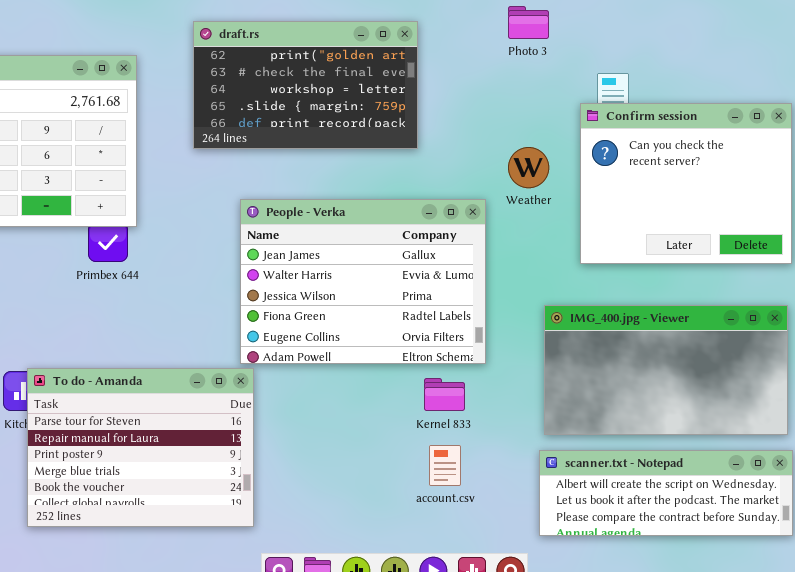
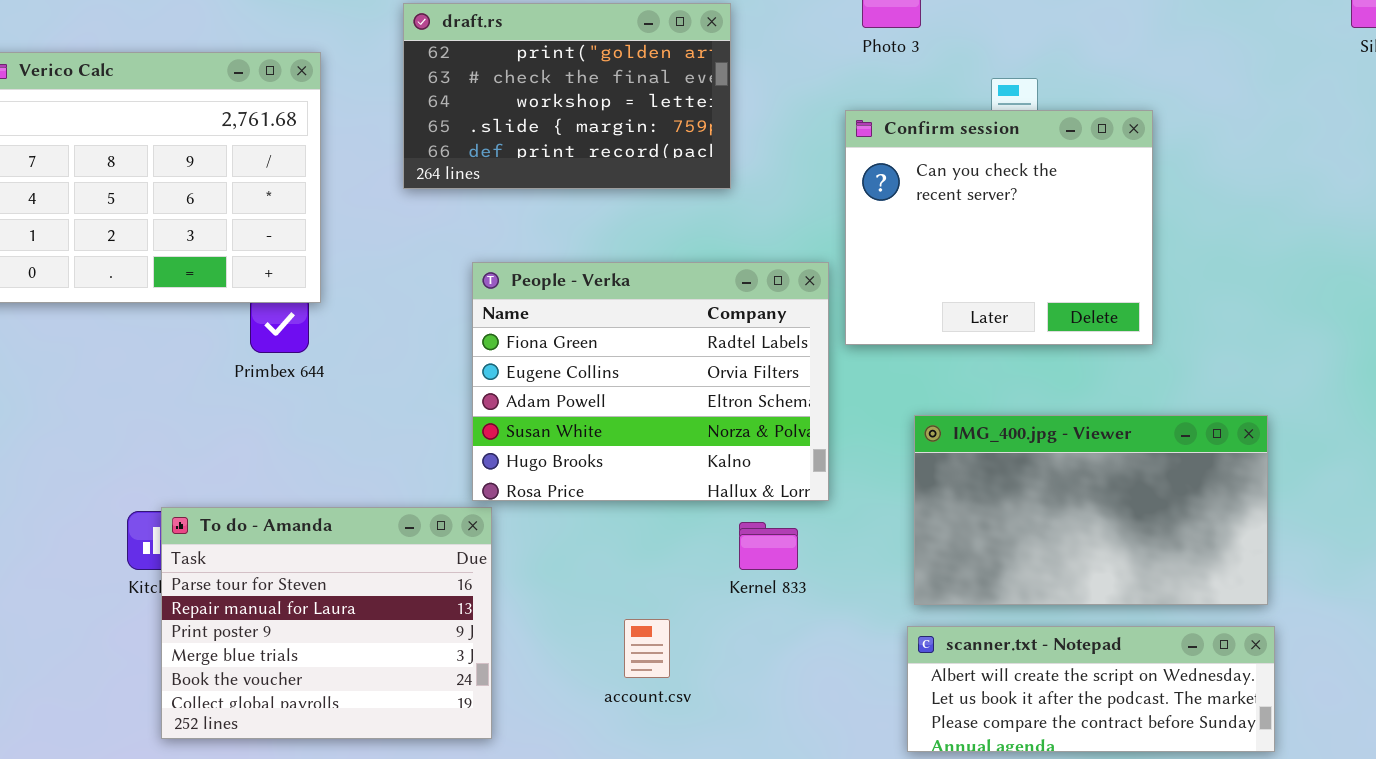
Confirm session: [580,103,792,264] -> [845,110,1153,345], moved
People - Verka: [240,199,486,364] -> [472,262,829,501], scrolled down 3 rows
account.csv: [429,445,461,486] -> [624,619,670,678], moved

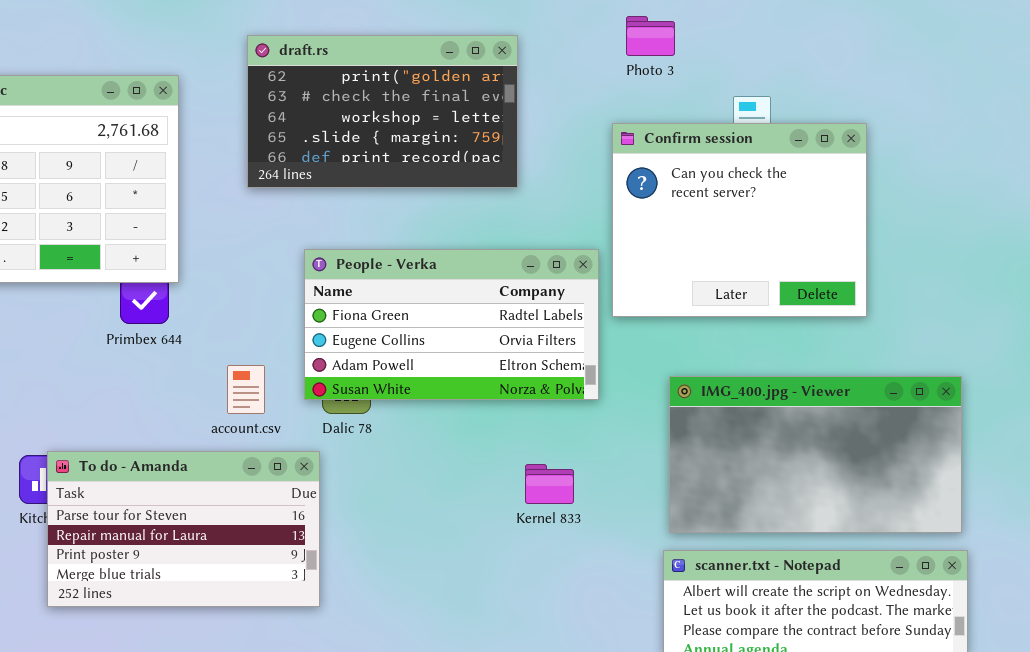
People - Verka: [472,262,829,501] -> [304,249,599,400], resized
To do - Amanda: [161,507,492,739] -> [47,451,320,607], resized
account.csv: [624,619,670,678] -> [227,365,265,414], moved

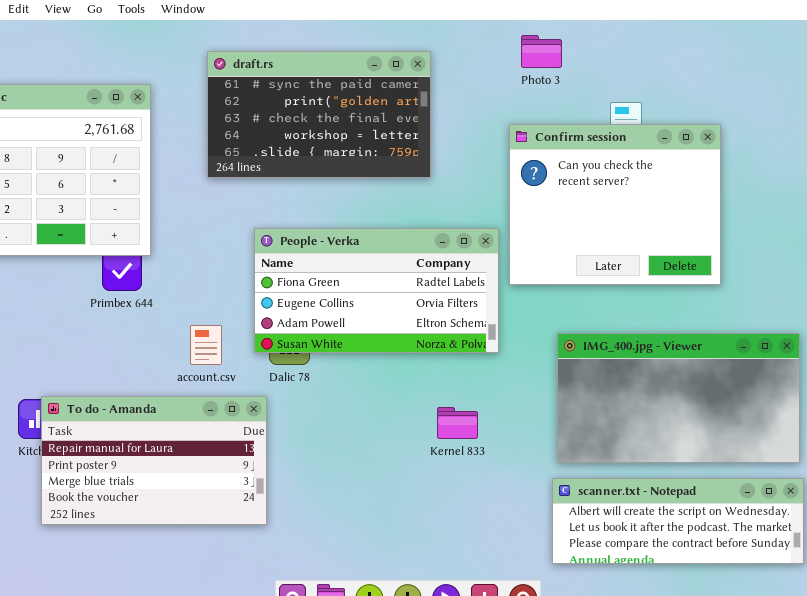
draft.rs: [247,35,518,188] -> [207,51,431,178], scrolled up 1 row
To do - Amanda: [47,451,320,607] -> [41,396,267,525], scrolled down 1 row

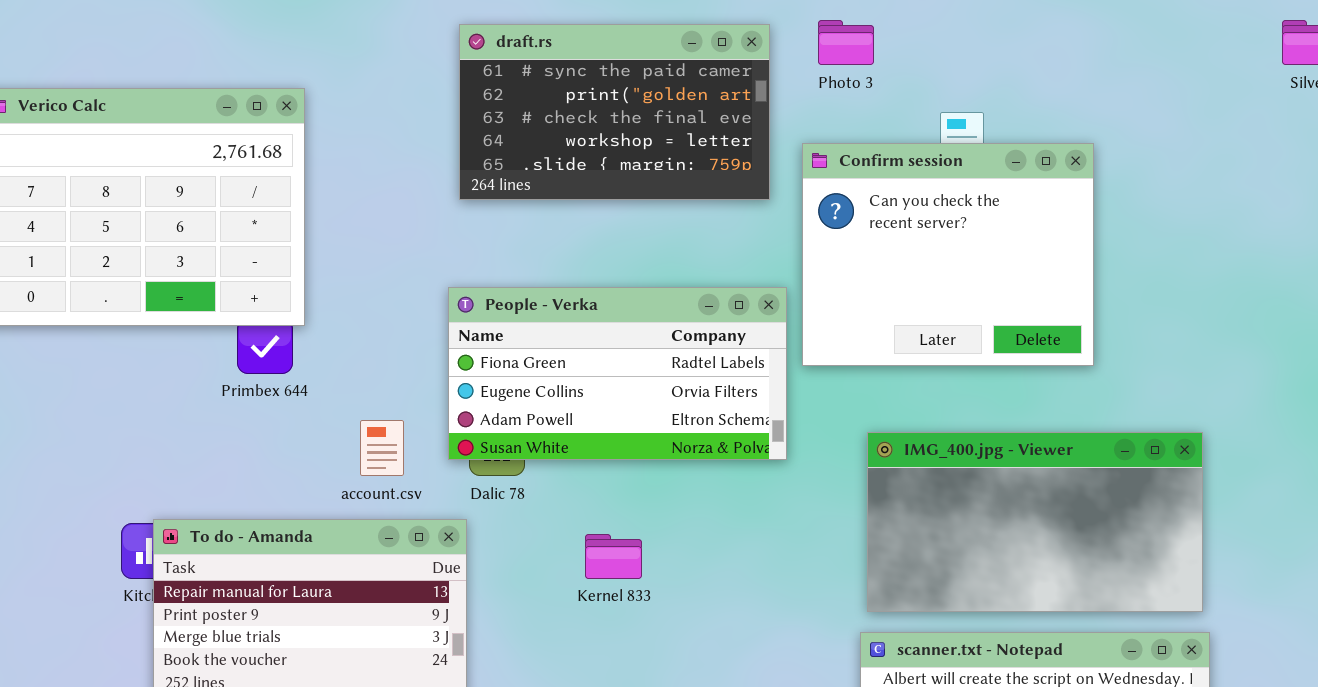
draft.rs: [207,51,431,178] -> [459,24,770,200], moved
Kernel 833: [437,407,478,439] -> [585,534,642,579], moved

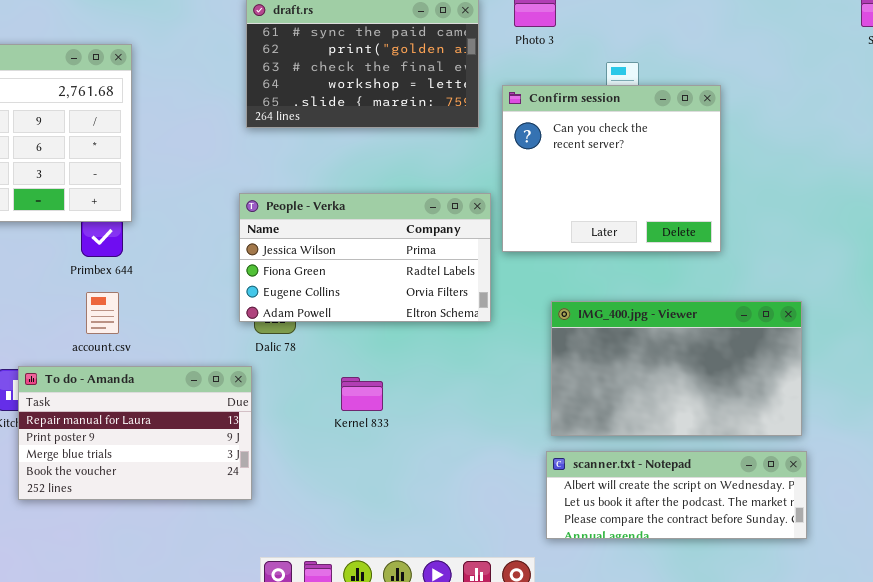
People - Verka: [448,287,787,460] -> [239,193,491,322], scrolled up 1 row
account.csv: [360,420,404,476] -> [86,292,119,334], moved

